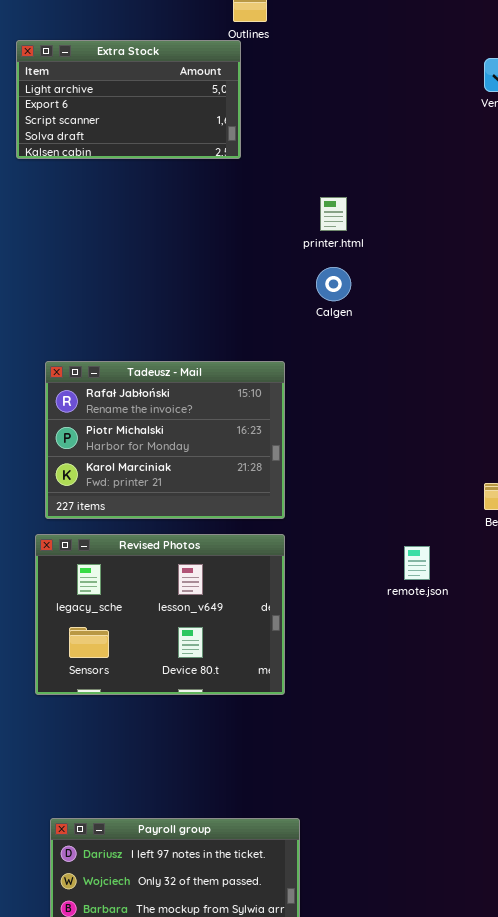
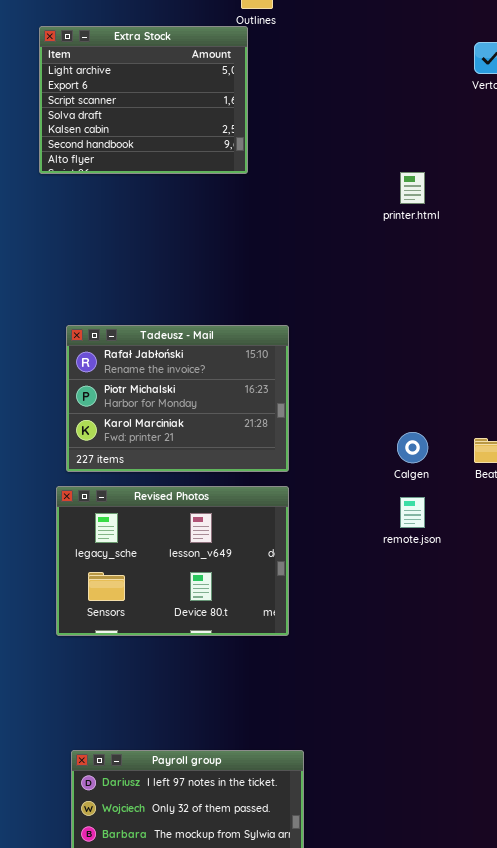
Extra Stock: [16,40,241,159] -> [39,26,248,174], resized
printer.html: [320,197,347,231] -> [400,172,425,204], moved
Calgen: [316,267,351,301] -> [397,432,428,463], moved

